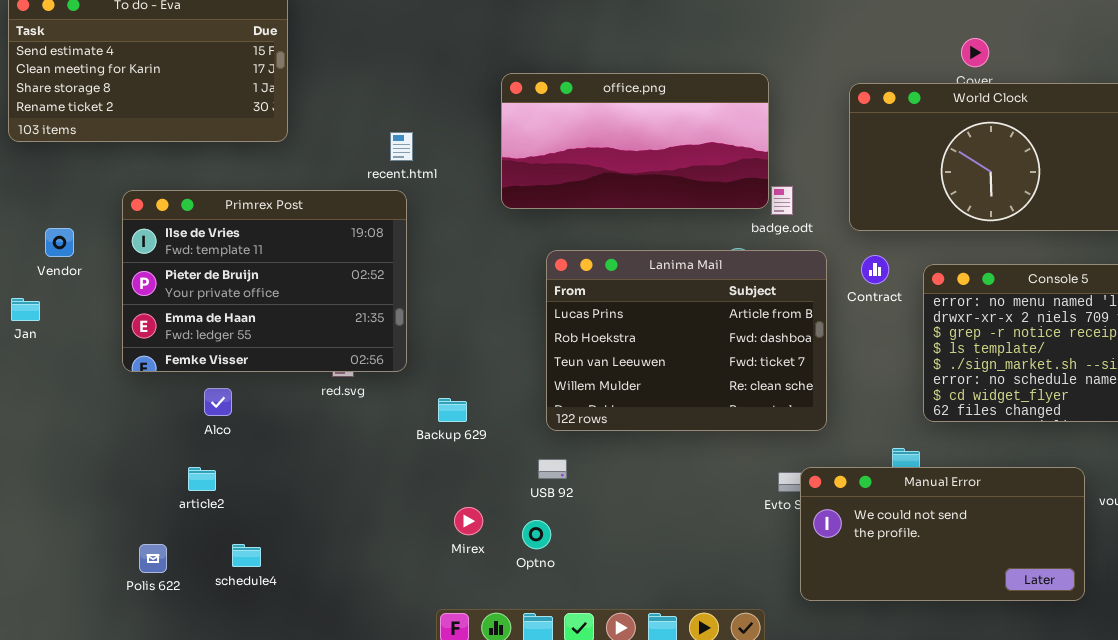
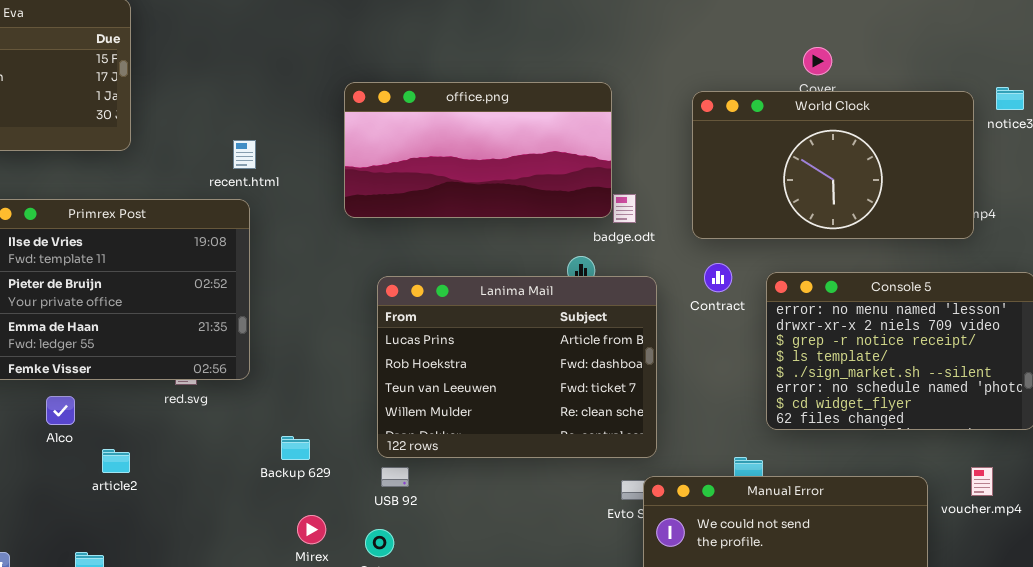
Lanima Mail: [546,250,827,431] -> [377,276,657,458], moved
Backup 629: [438,398,467,422] -> [281,436,310,460], moved
article2: [188,467,216,491] -> [102,449,130,473], moved

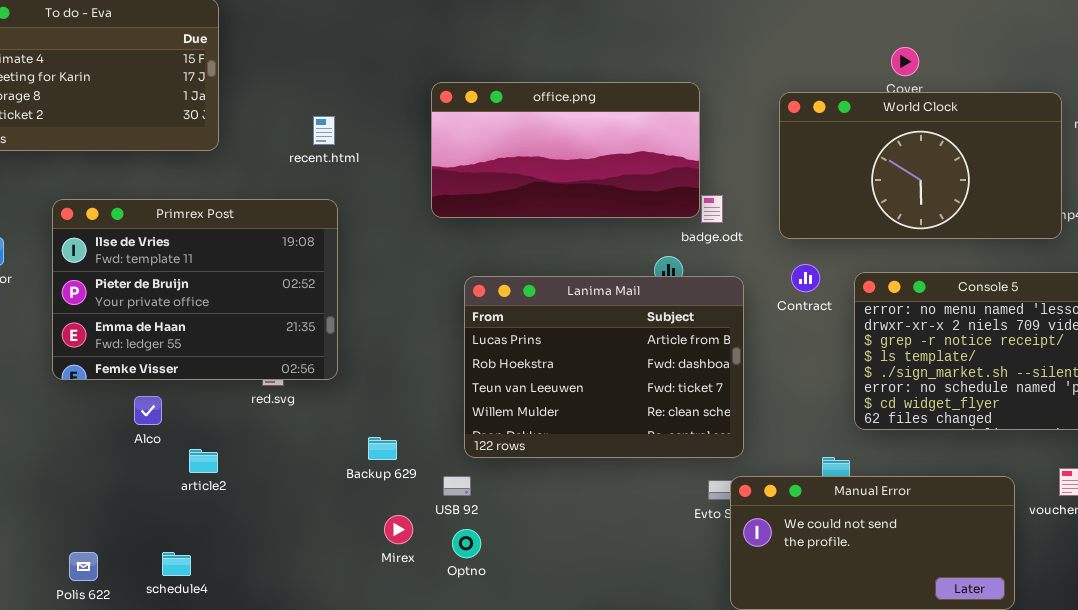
recent.html: [233,140,256,169] -> [313,116,335,145], moved
USB 92: [381,467,409,487] -> [443,476,471,496], moved

